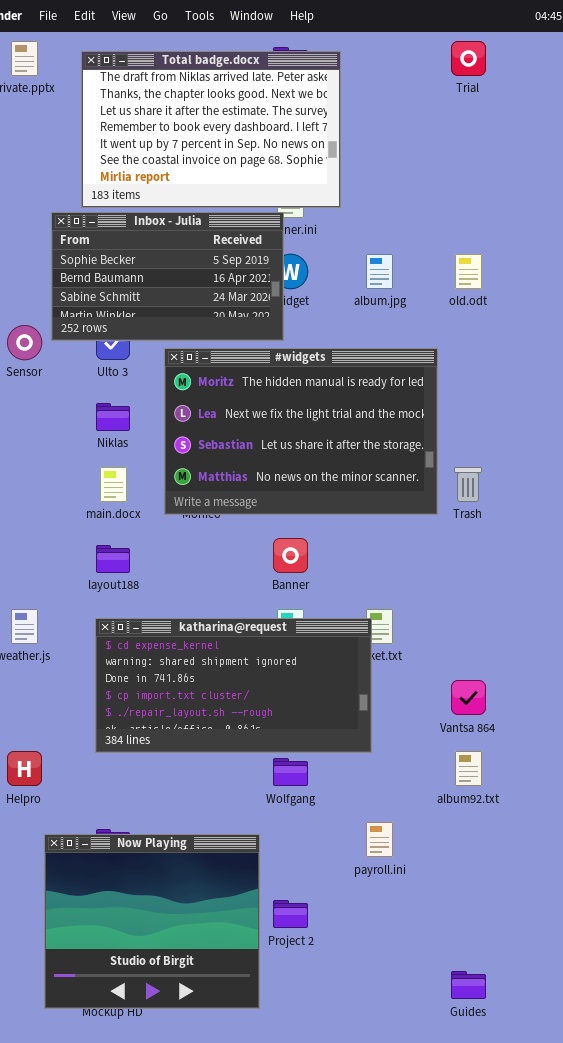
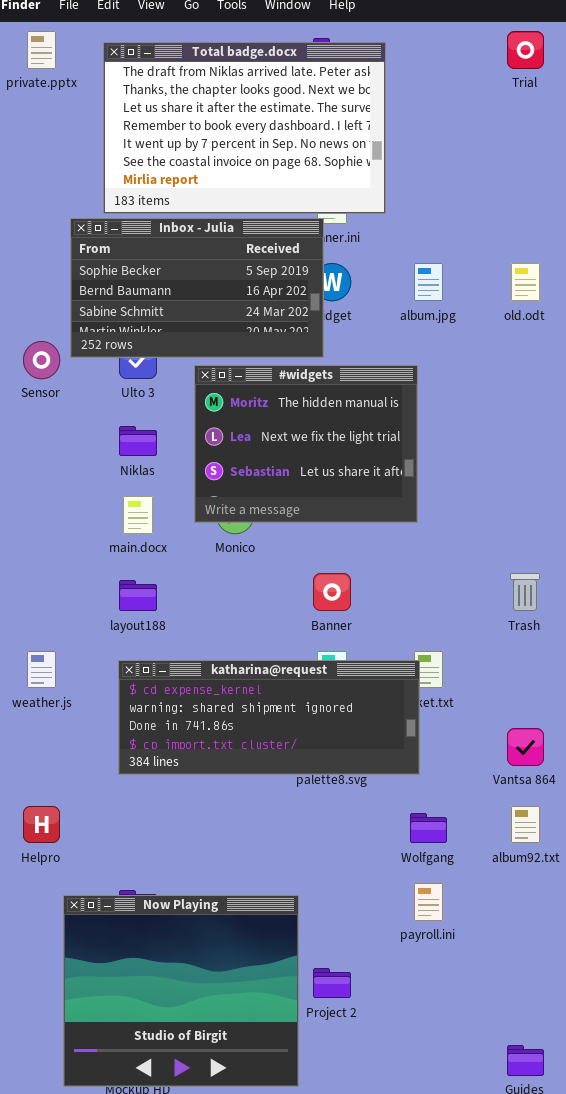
#widgets: [164,348,438,515] -> [194,365,418,523], resized
Trash: [454,467,482,502] -> [510,573,540,611], moved
katharina@request: [95,618,372,753] -> [118,660,420,775], resized
Wolfgang: [273,758,308,786] -> [410,813,447,843], moved

